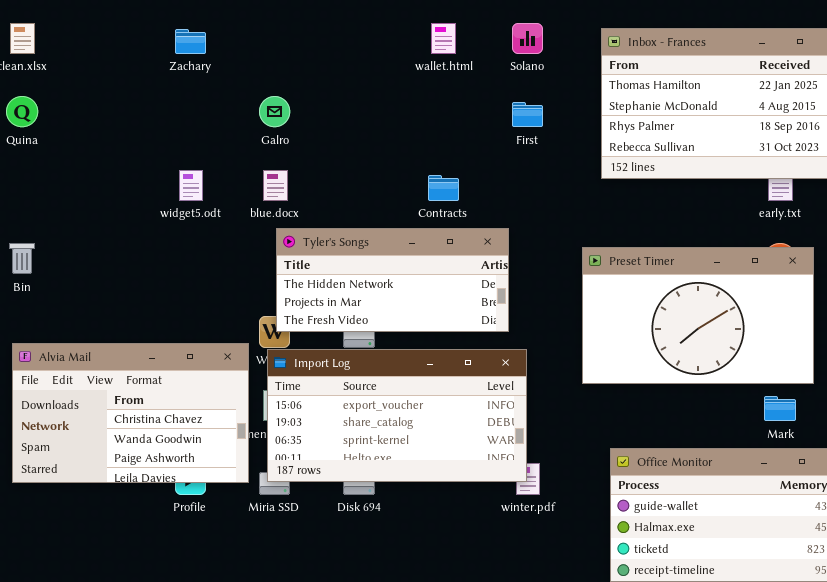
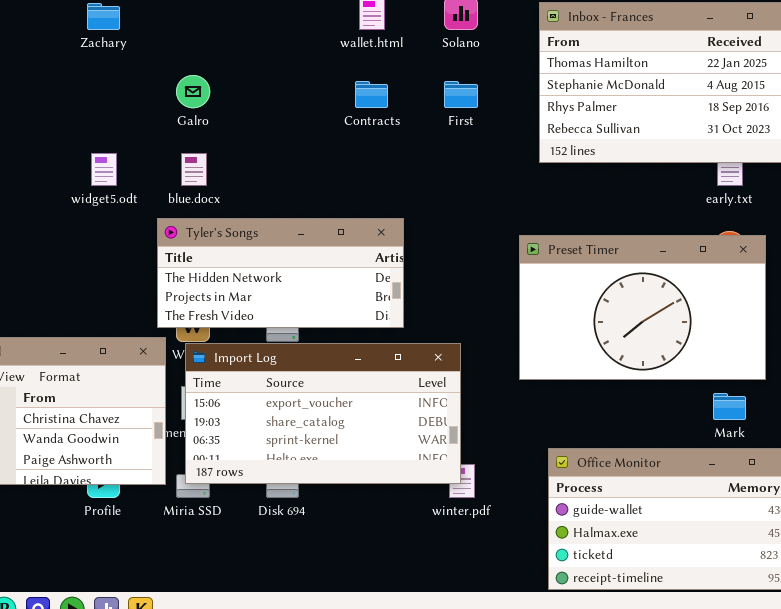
Contracts: [428,175,459,201] -> [355,81,388,108], moved
Tyler's Songs: [276,228,509,332] -> [157,218,404,328], moved

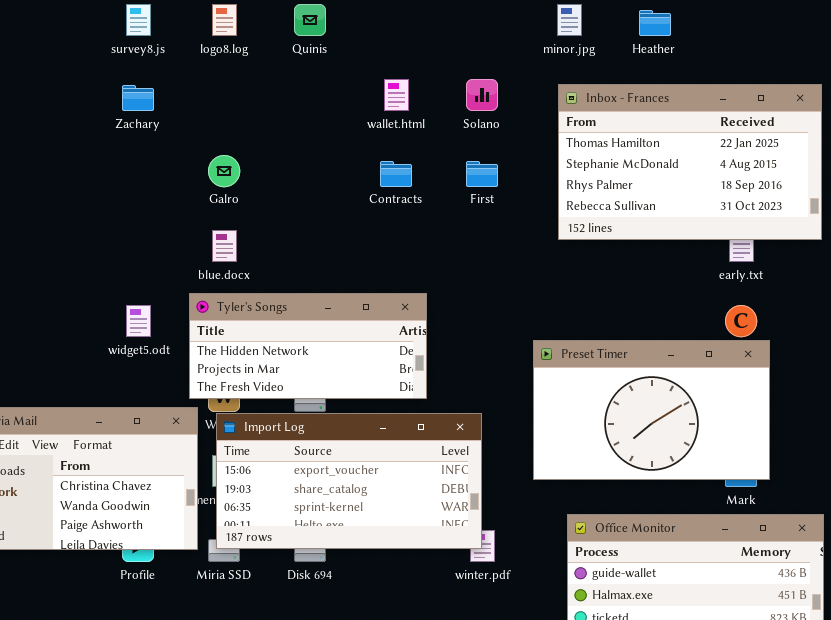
widget5.odt: [91,153,117,186] -> [126,305,151,337], moved
Preset Timer: [519,235,766,380] -> [533,340,770,480], moved

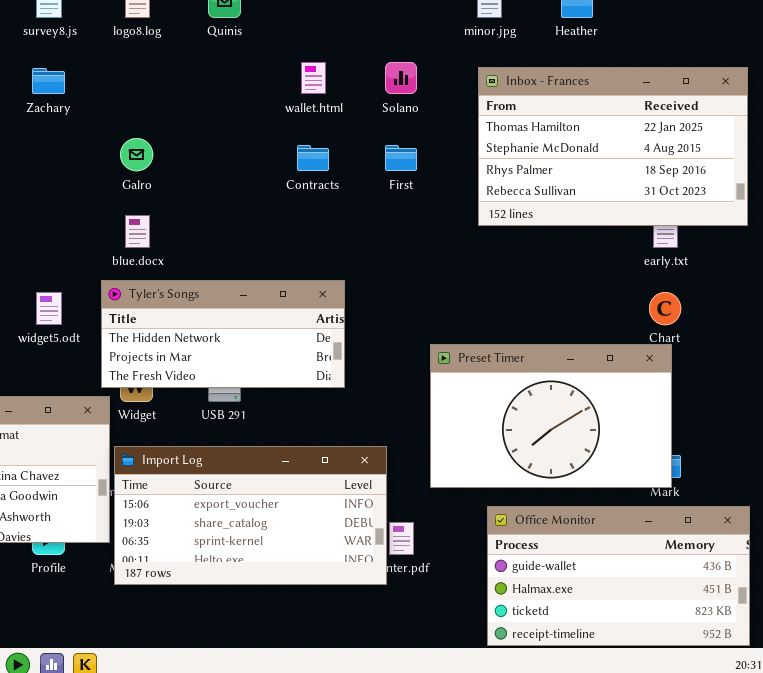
Preset Timer: [533,340,770,480] -> [430,344,672,488], moved
Import Log: [216,413,482,549] -> [114,446,387,585], moved

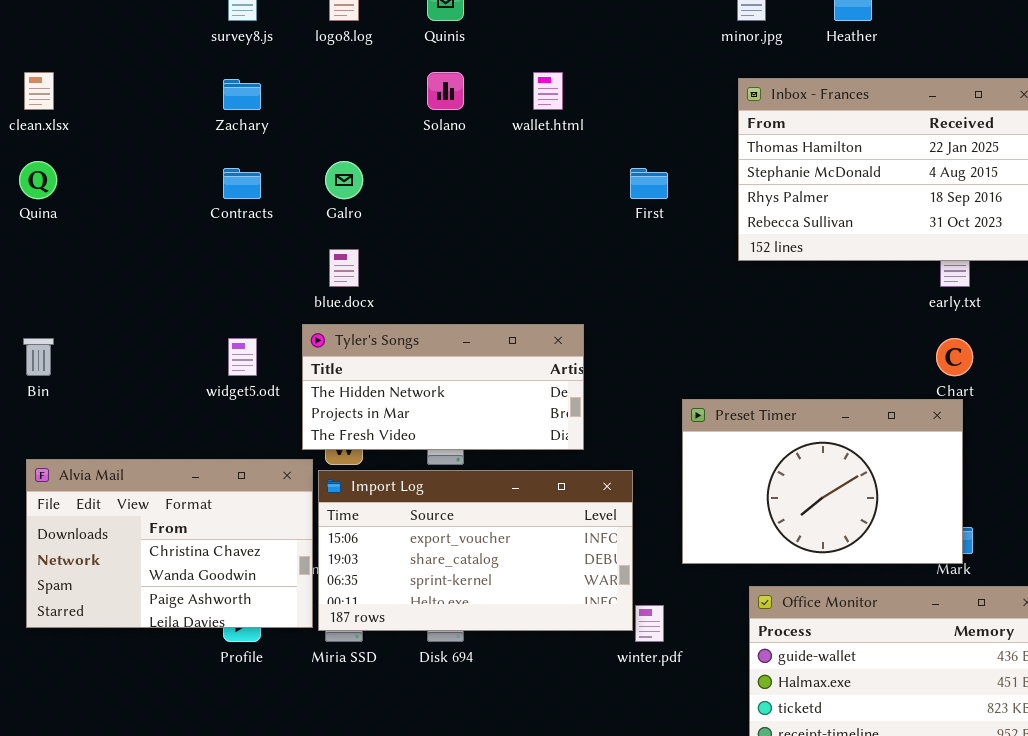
Solano: [385,62,417,94] -> [427,72,464,110], moved
Contracts: [297,145,329,171] -> [223,168,261,199], moved
Import Log: [114,446,387,585] -> [318,470,633,631], moved

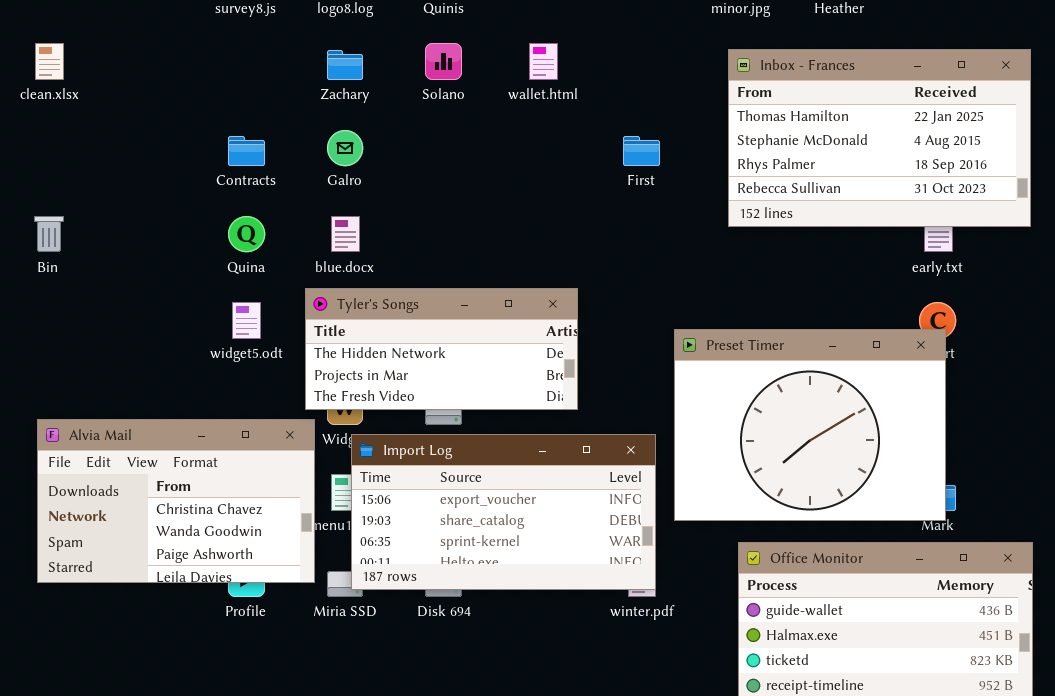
Zachary: [223,79,261,110] -> [327,50,363,80], moved
Quina: [19,161,57,199] -> [228,216,265,252], moved
Bin: [23,338,54,376] -> [34,216,64,252], moved
Preset Timer: [682,399,963,564] -> [674,329,946,521], resized
Import Log: [318,470,633,631] -> [351,434,656,590], moved

